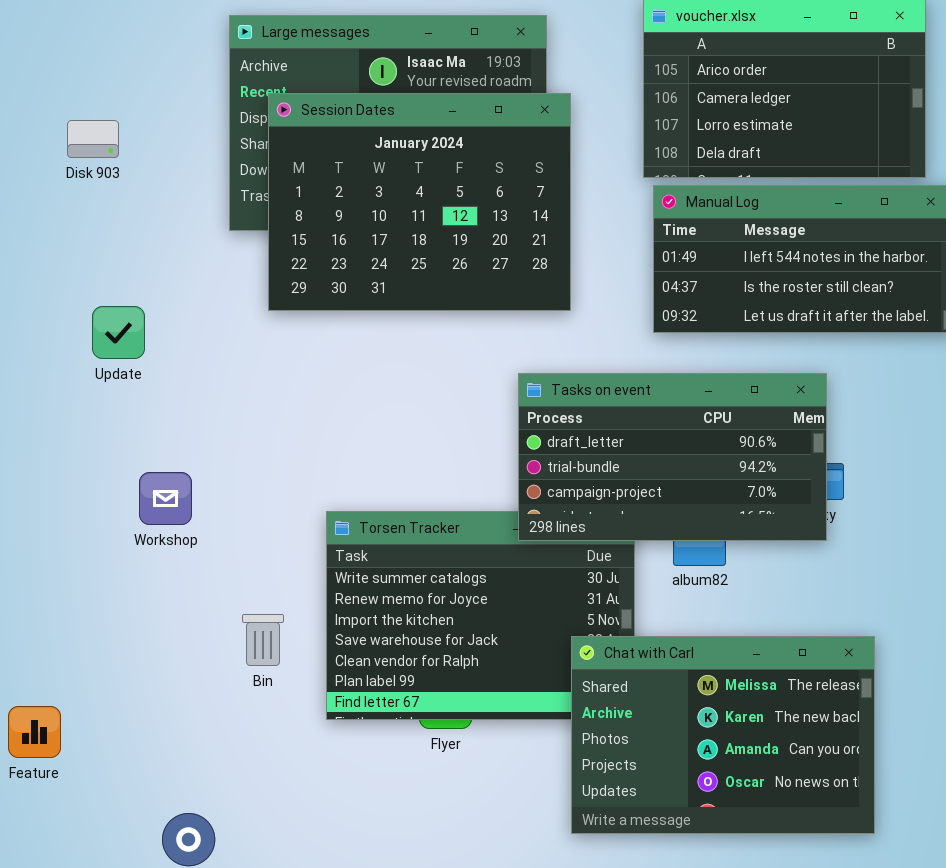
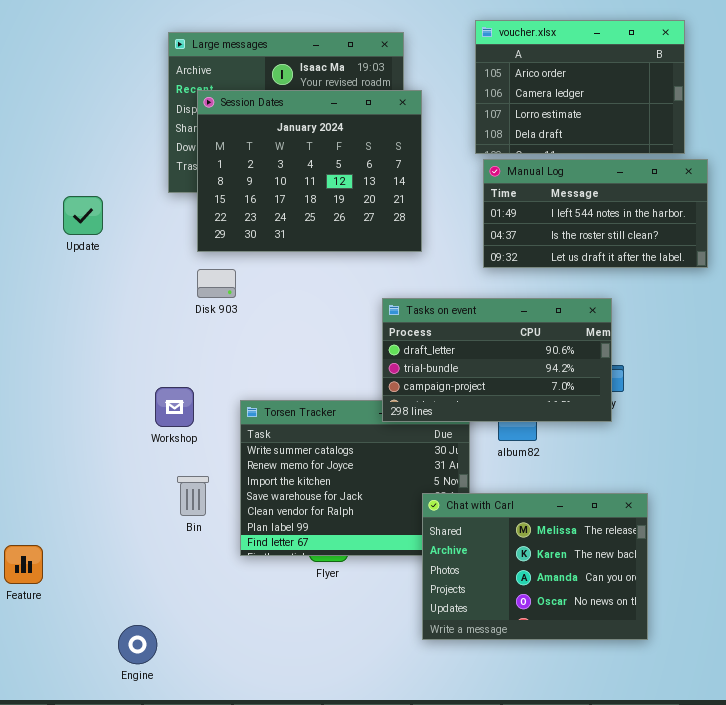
Disk 903: [67,120,119,158] -> [197,269,236,298], moved
Update: [92,306,145,359] -> [63,196,103,235], moved
Workshop: [139,472,192,525] -> [155,387,194,427], moved

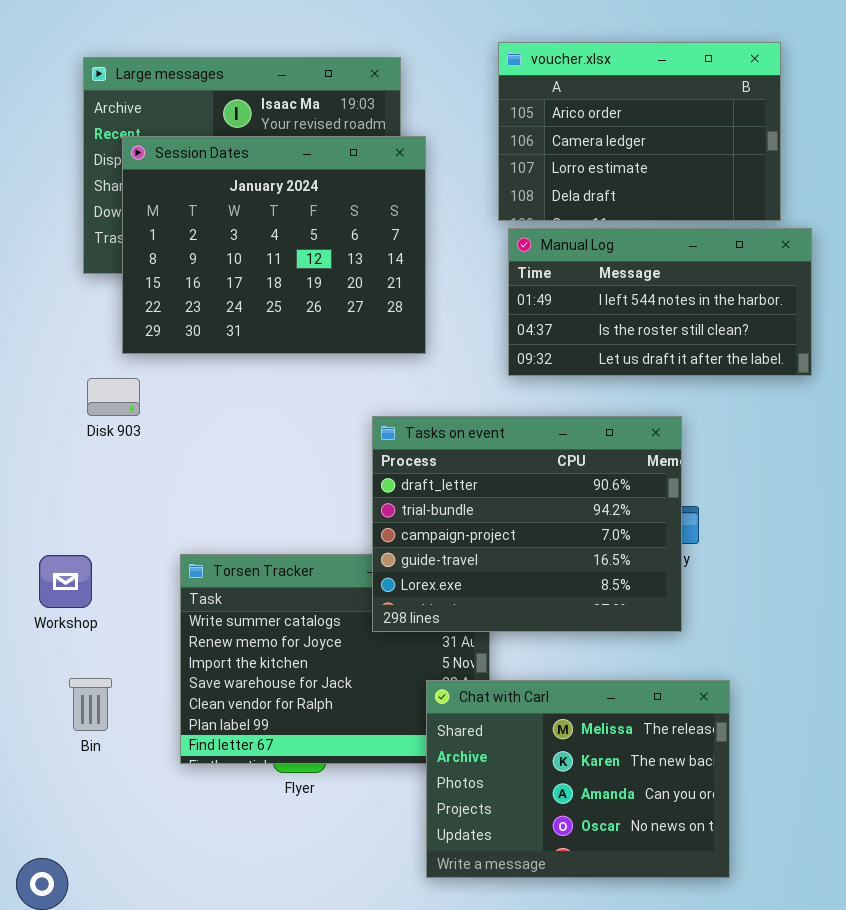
Disk 903: [197,269,236,298] -> [87,378,140,416], moved
Tasks on event: [382,298,612,422] -> [372,416,682,632], resized
Workshop: [155,387,194,427] -> [39,555,92,608], moved
Bin: [177,476,209,516] -> [69,678,112,731], moved

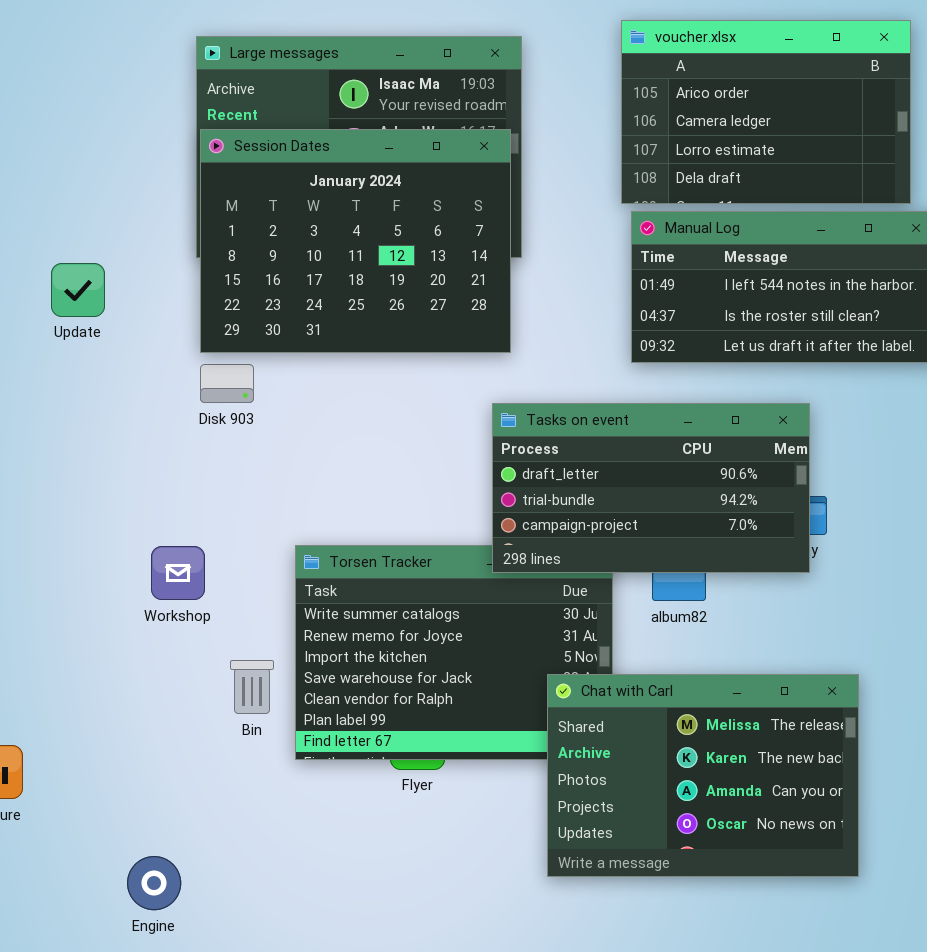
Session Dates: [122,136,426,354] -> [200,129,511,353], moved
Tasks on event: [372,416,682,632] -> [492,403,810,573], resized
Bin: [69,678,112,731] -> [230,660,274,714], moved

